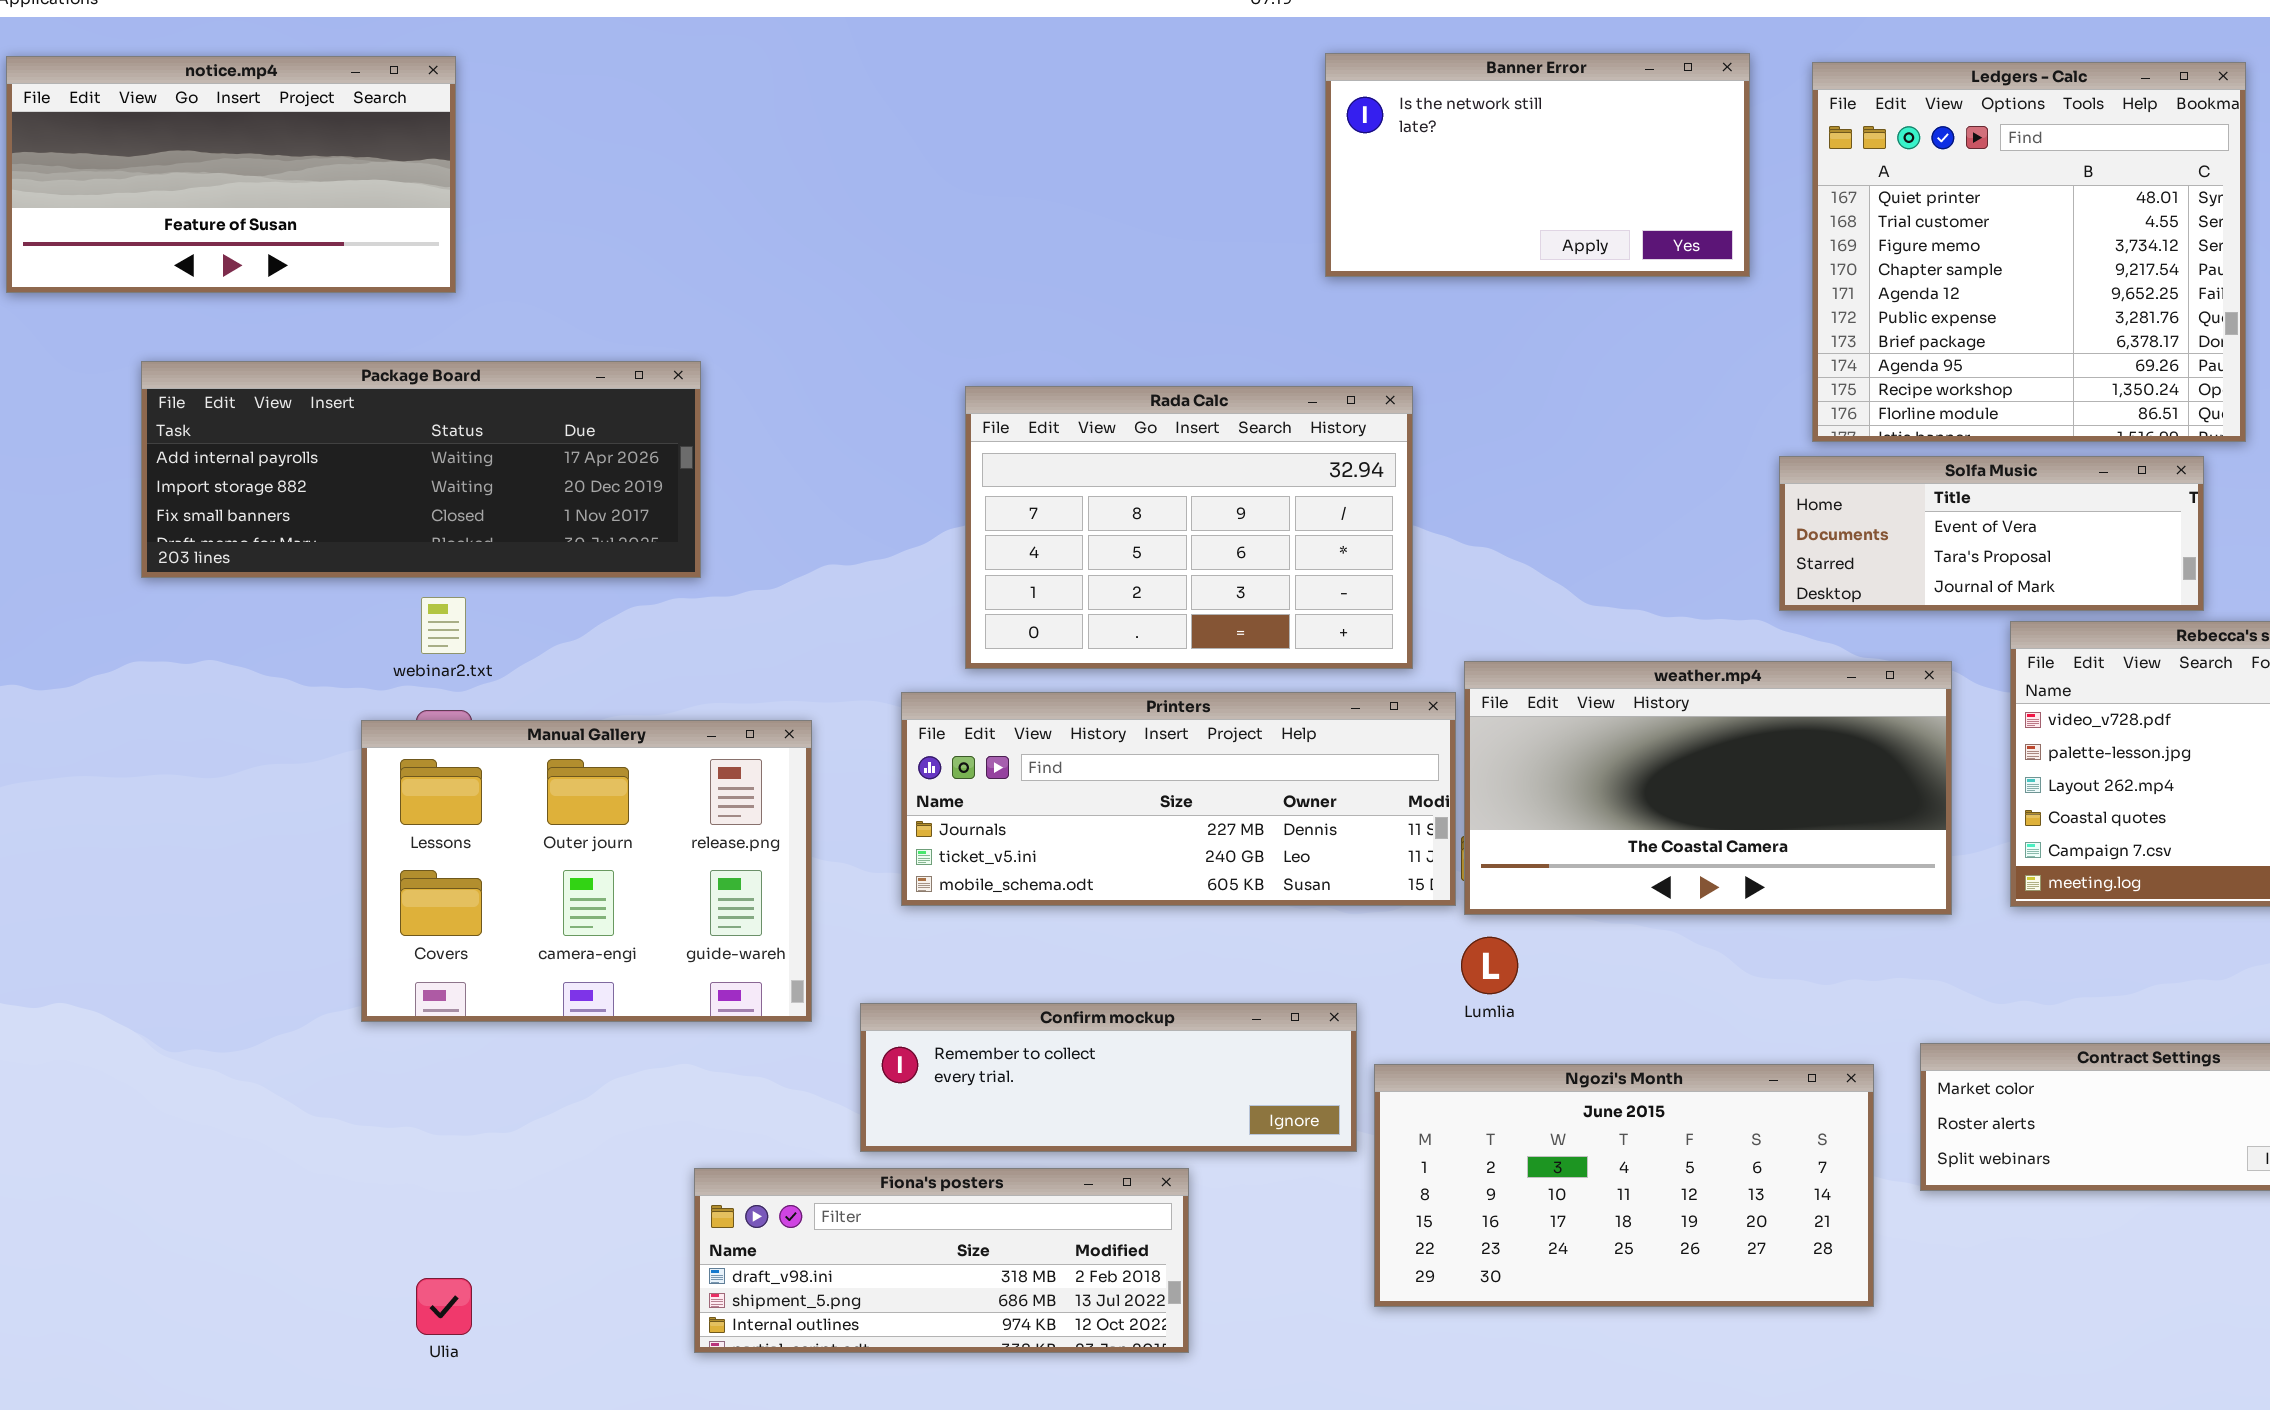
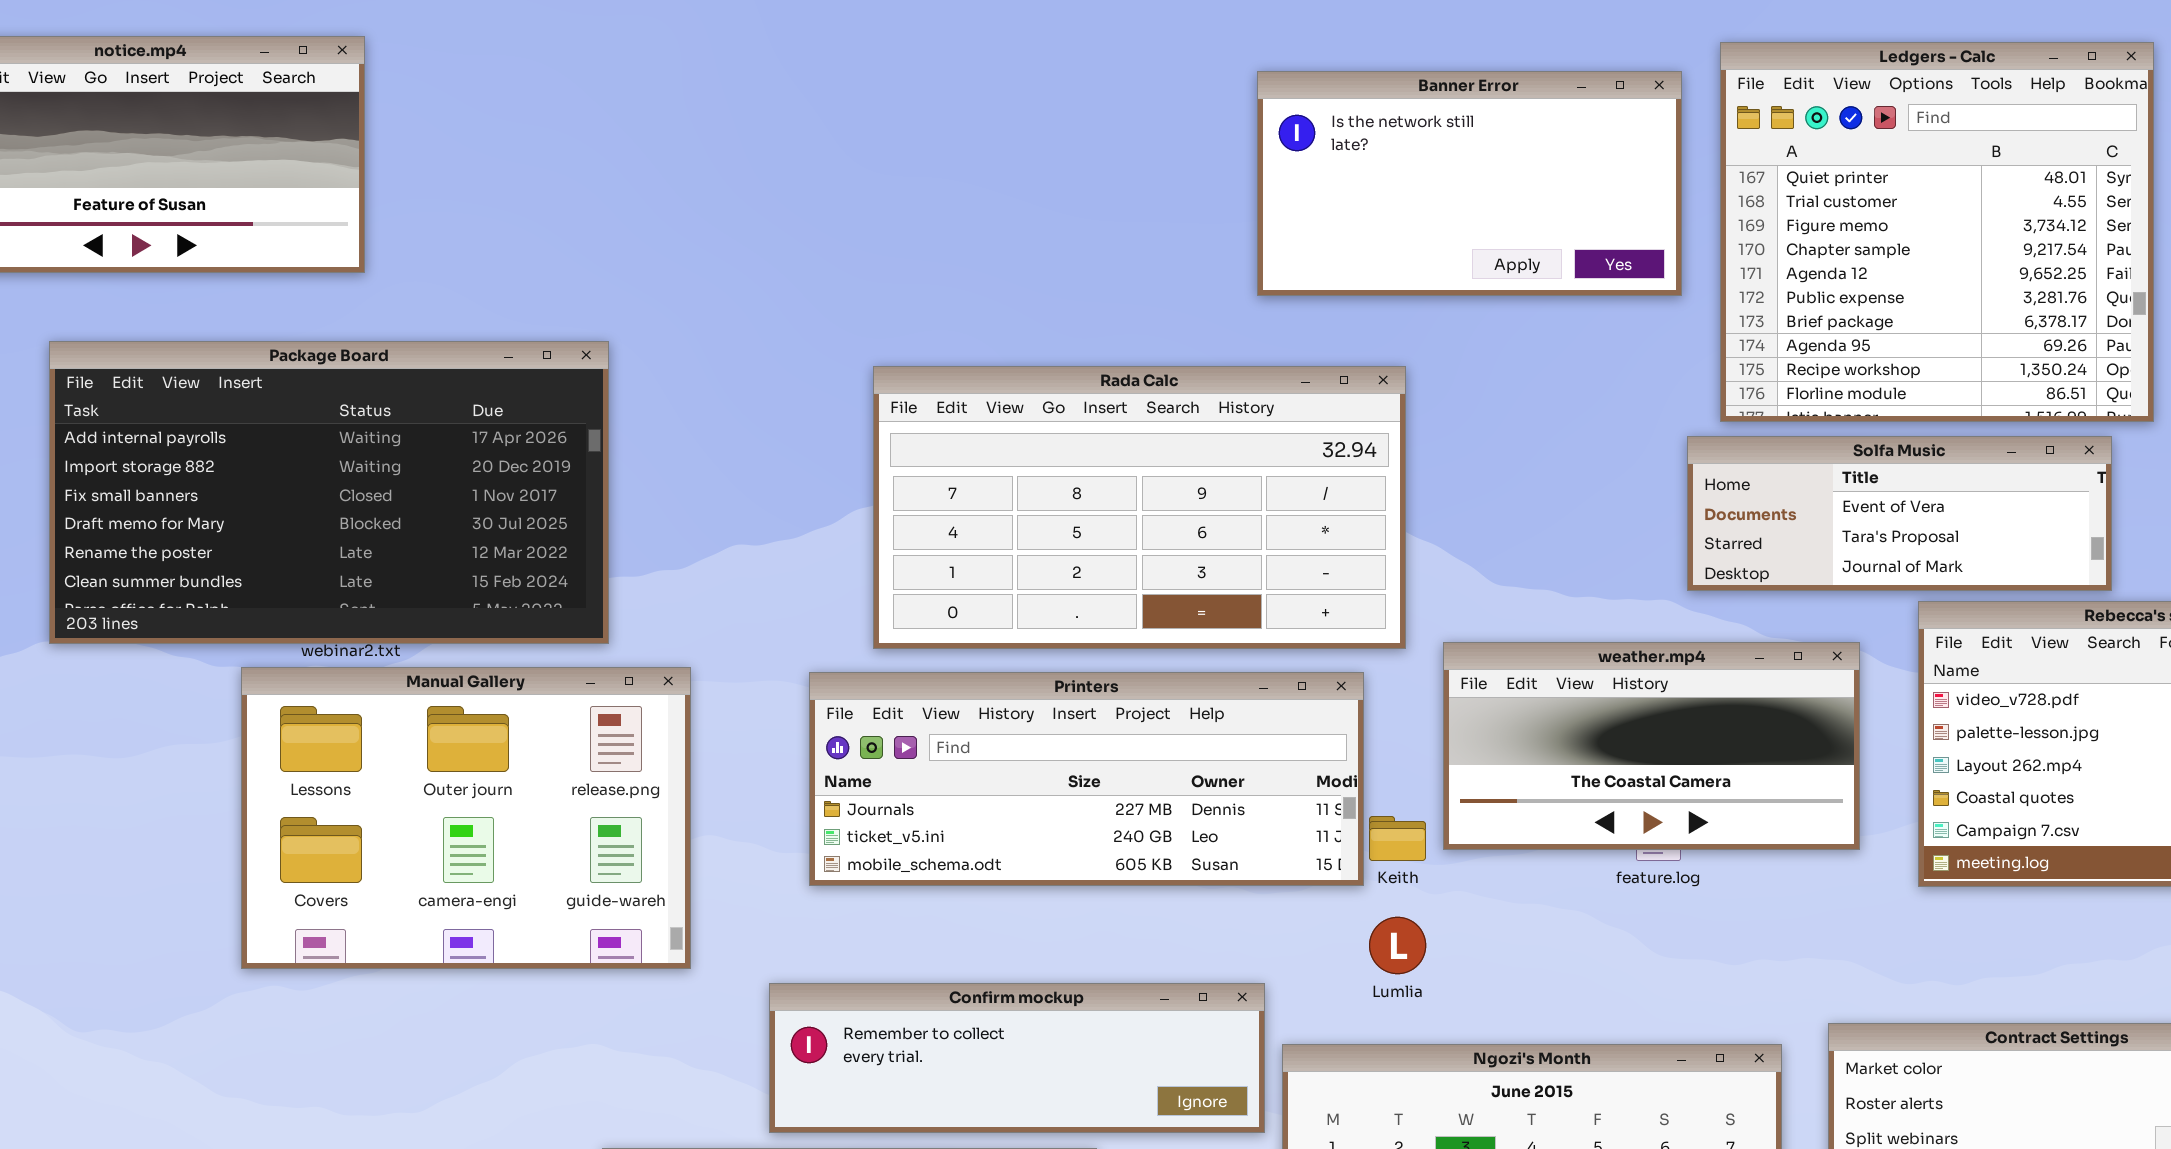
Banner Error: [1325,53,1750,277] -> [1257,71,1682,296], moved
Package Board: [141,361,701,578] -> [49,341,609,644], resized
Rada Calc: [965,386,1413,669] -> [873,366,1406,649], resized
weather.mp4: [1464,661,1952,915] -> [1443,642,1860,850], resized
Manual Gallery: [361,720,812,1022] -> [241,667,691,969], moved

